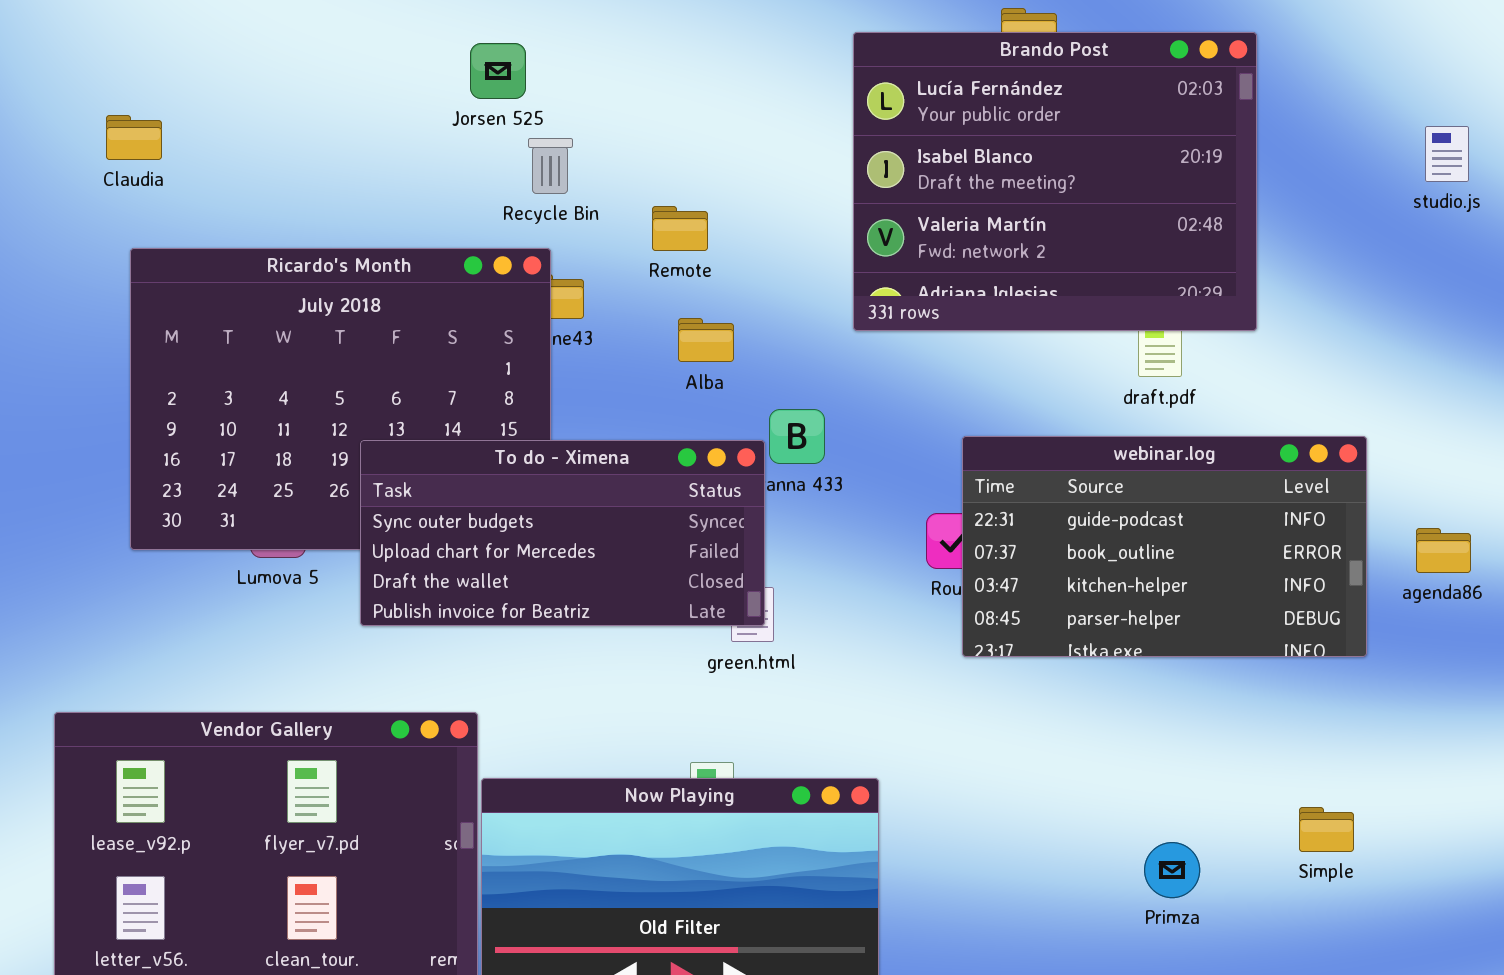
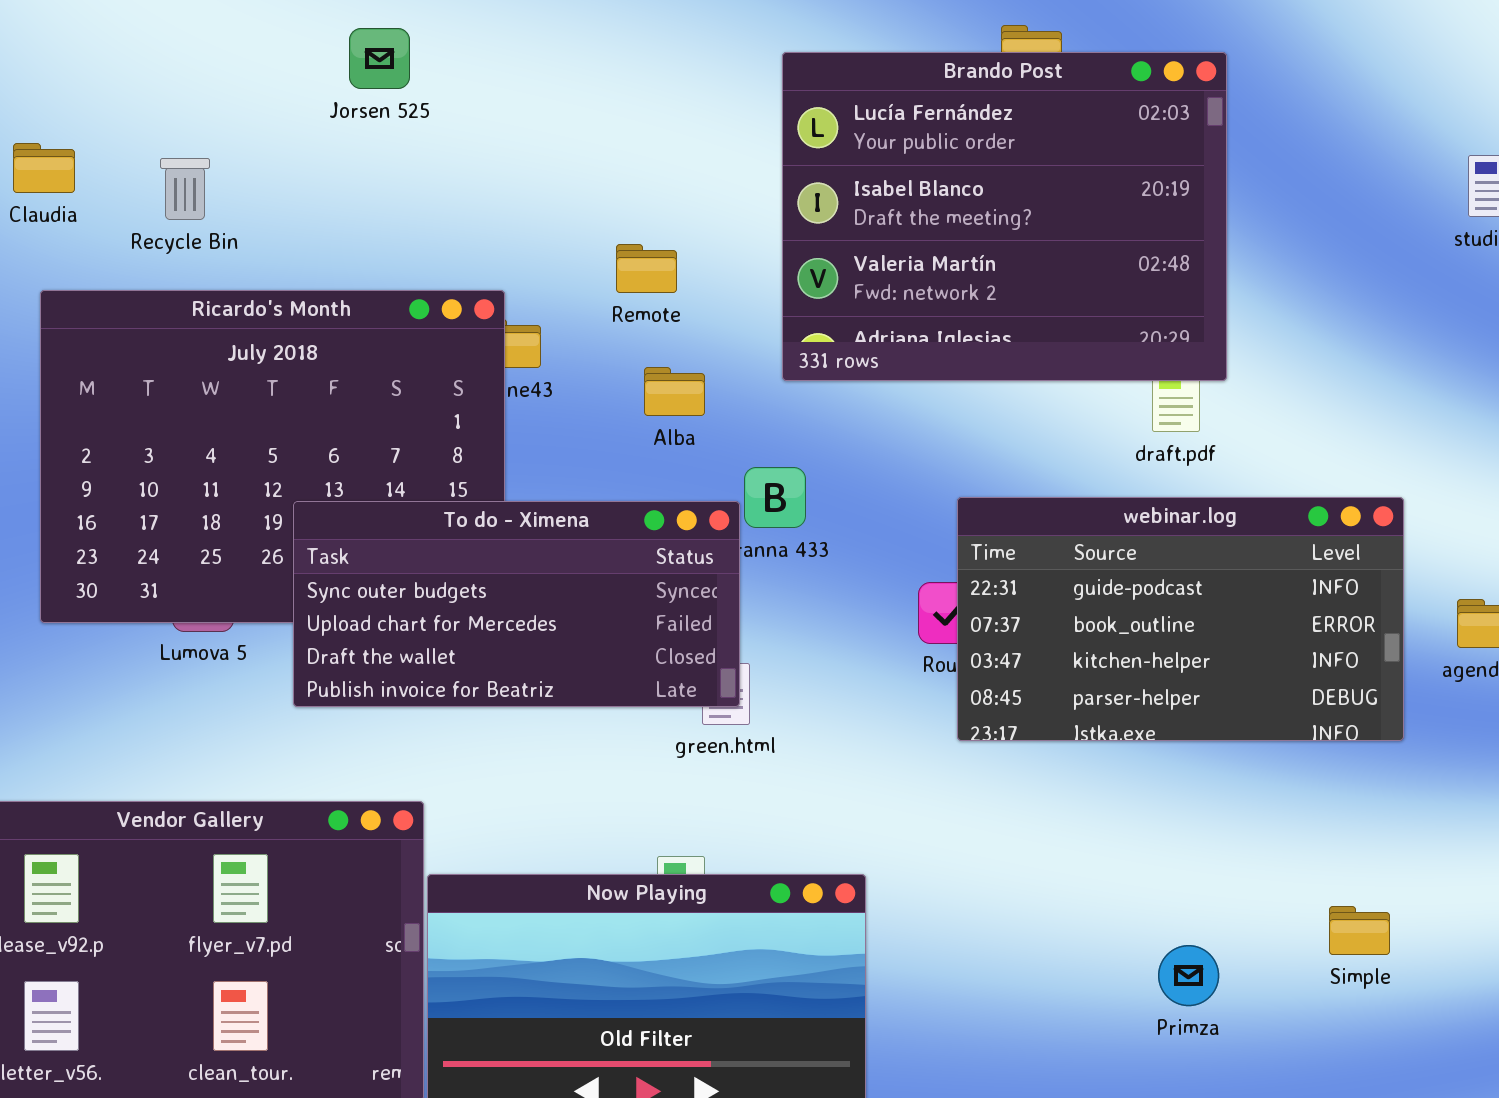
Brando Post: [853,32,1257,331] -> [782,52,1227,381], moved
Jorsen 525: [470,43,526,99] -> [349,28,410,89], moved
Recycle Bin: [528,138,573,194] -> [160,158,210,220], moved

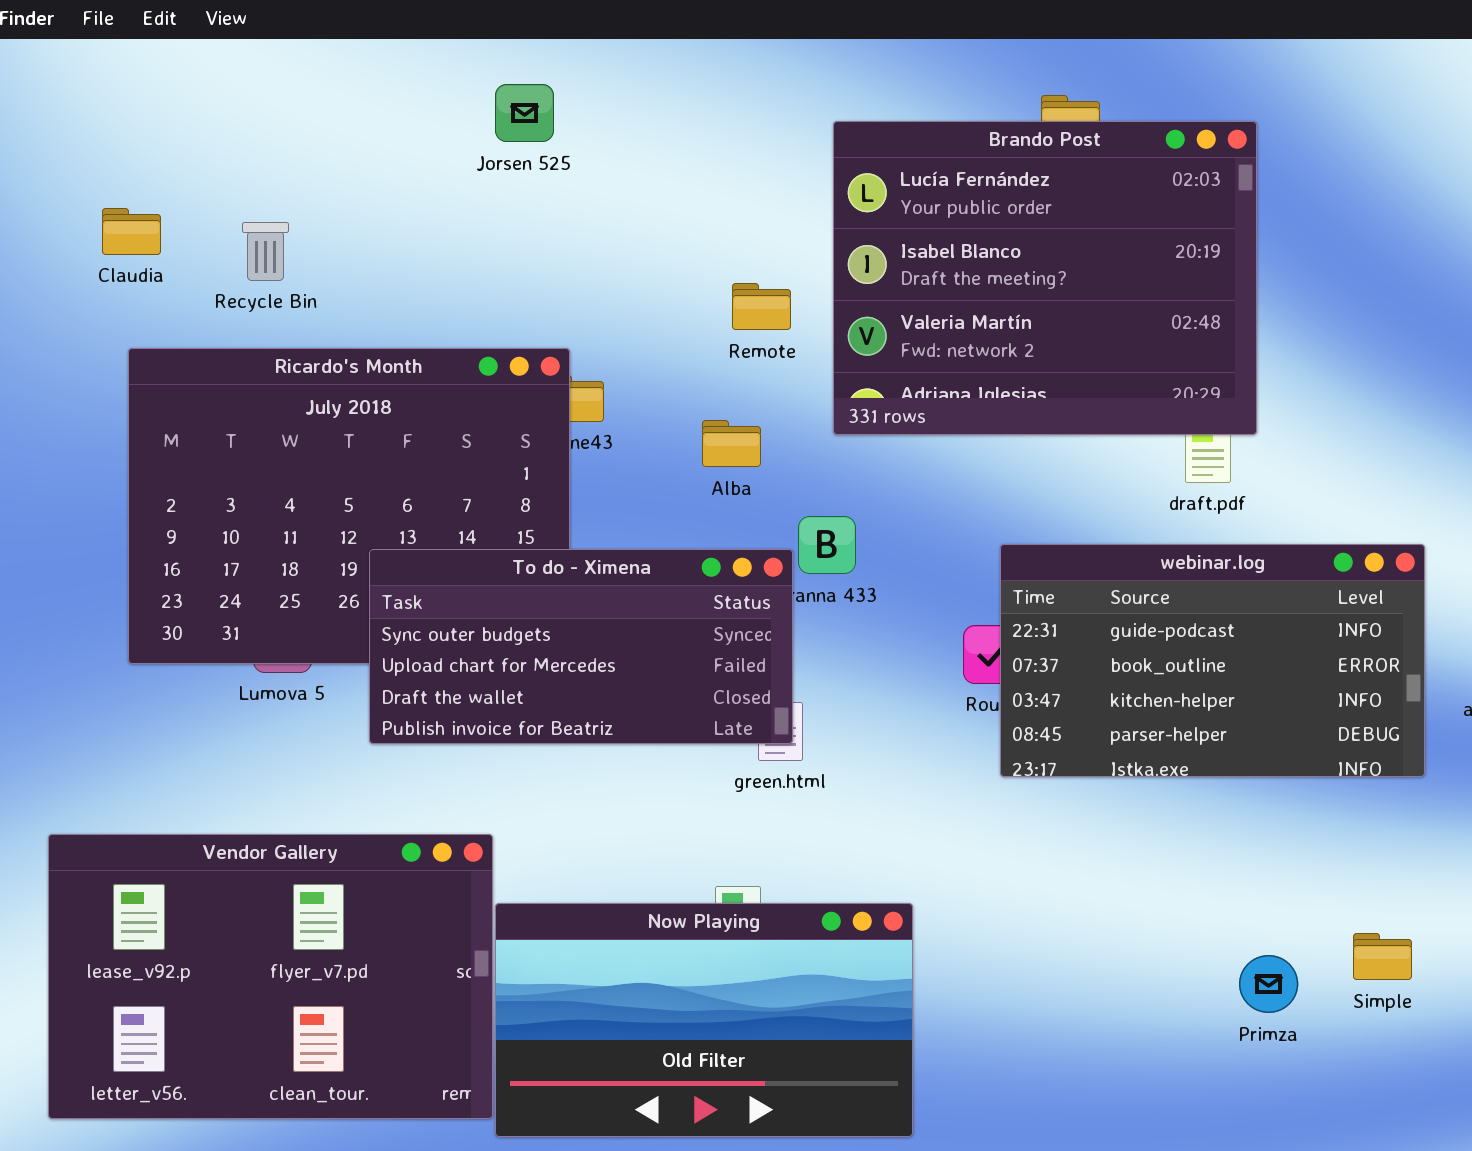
Jorsen 525: [349,28,410,89] -> [495,84,554,142], moved
Remote: [616,244,677,293] -> [732,283,791,330], moved
Primza: [1158,945,1219,1006] -> [1239,955,1298,1013], moved

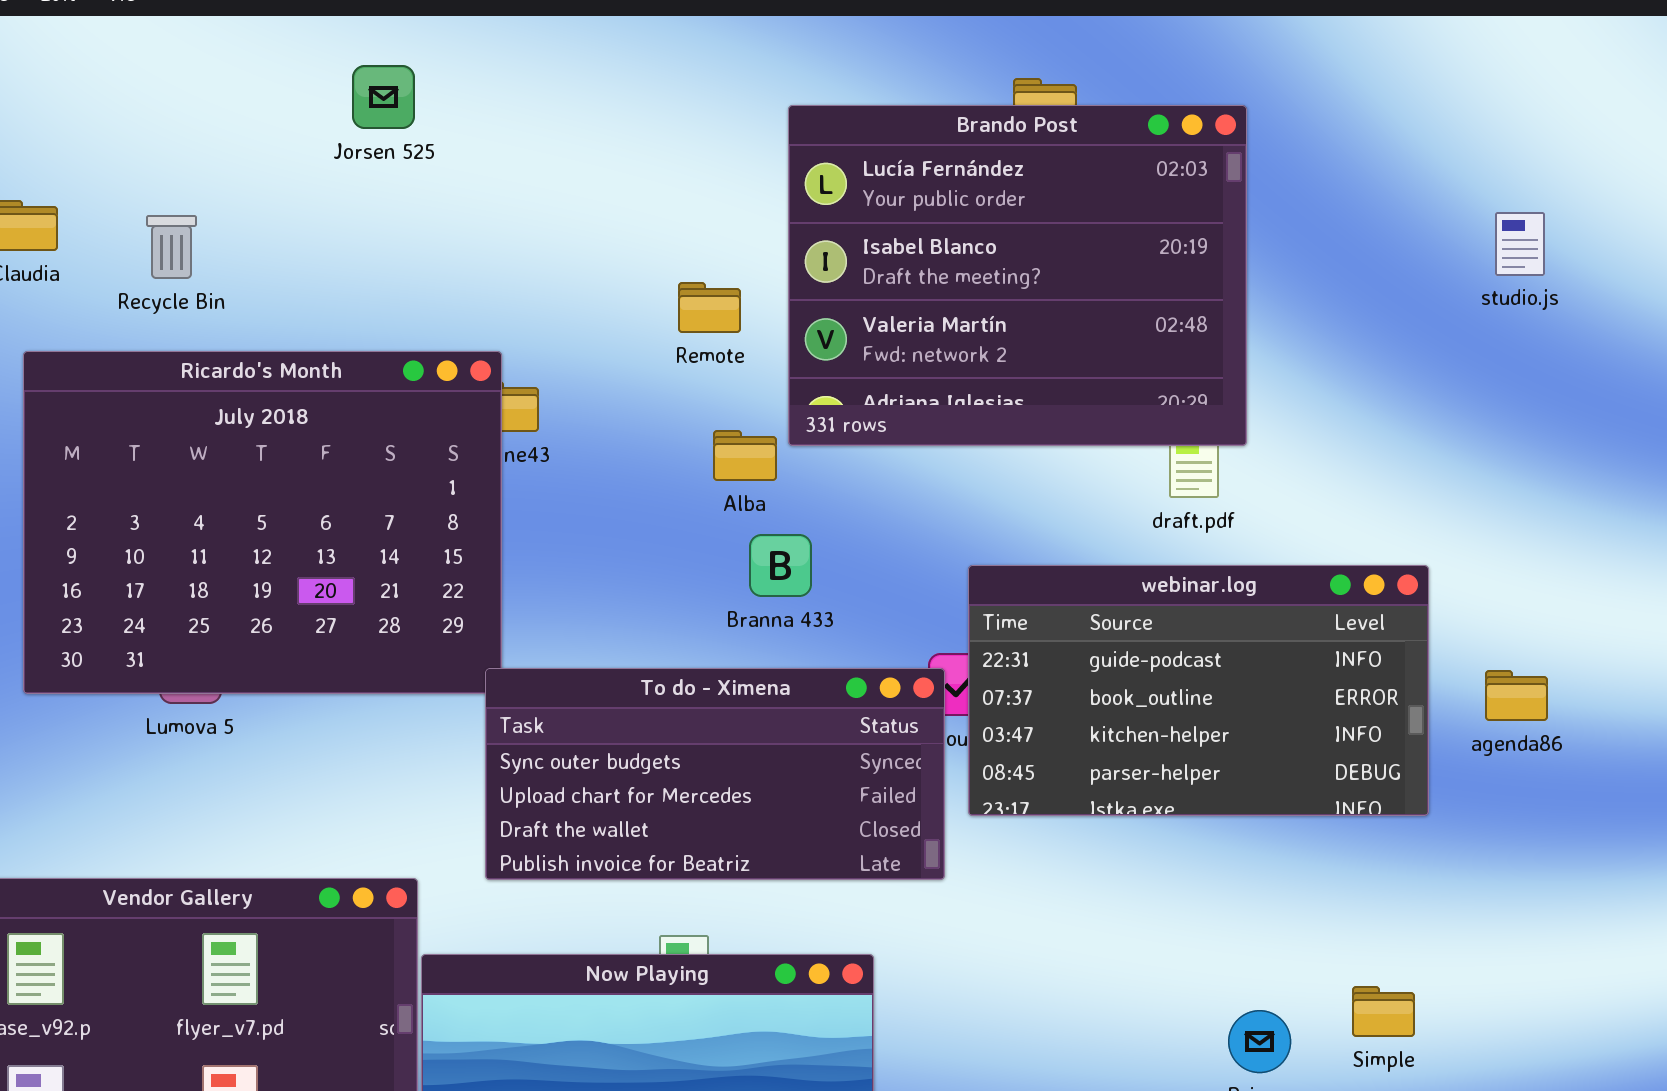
Jorsen 525: [495,84,554,142] -> [352,65,415,129], moved
Alba: [702,420,761,467] -> [713,430,777,481], moved
To do - Ximena: [369,549,793,744] -> [485,668,945,880], moved

